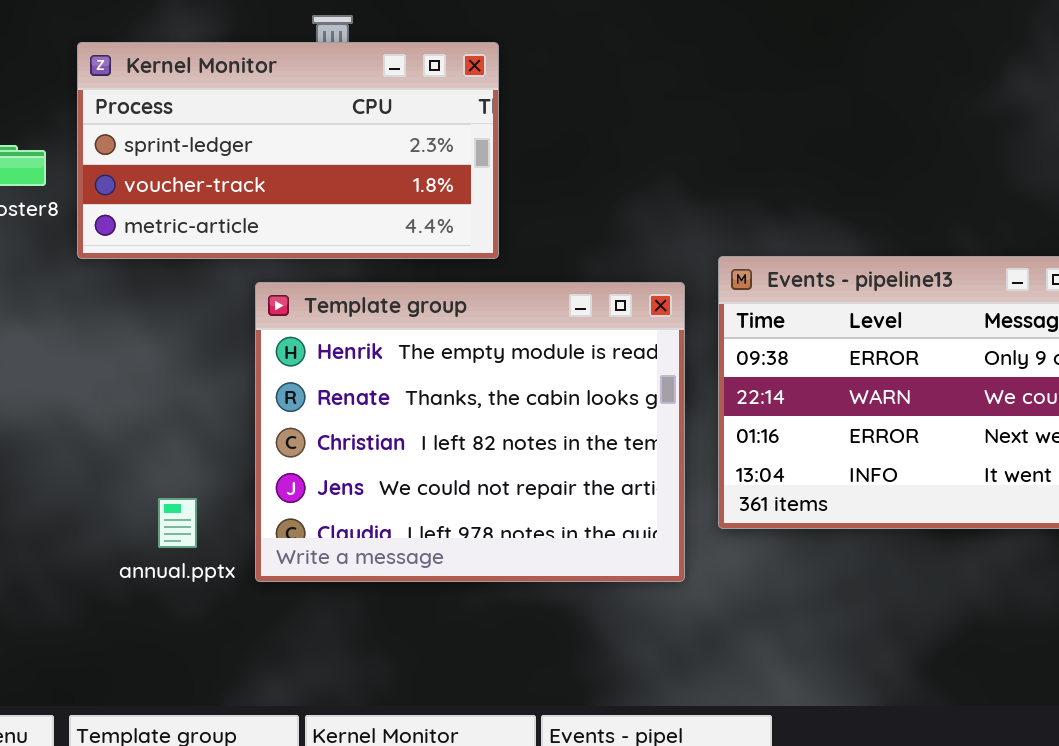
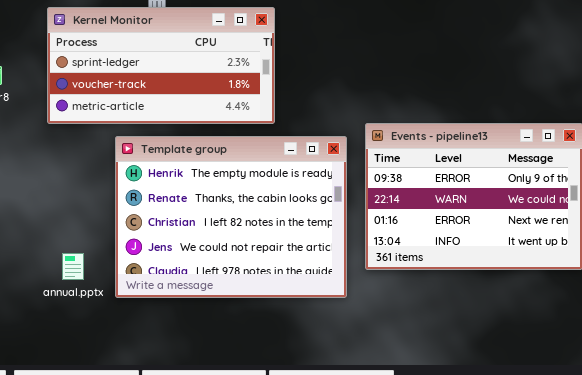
Kernel Monitor: [77,42,499,259] -> [47,7,275,124], moved

